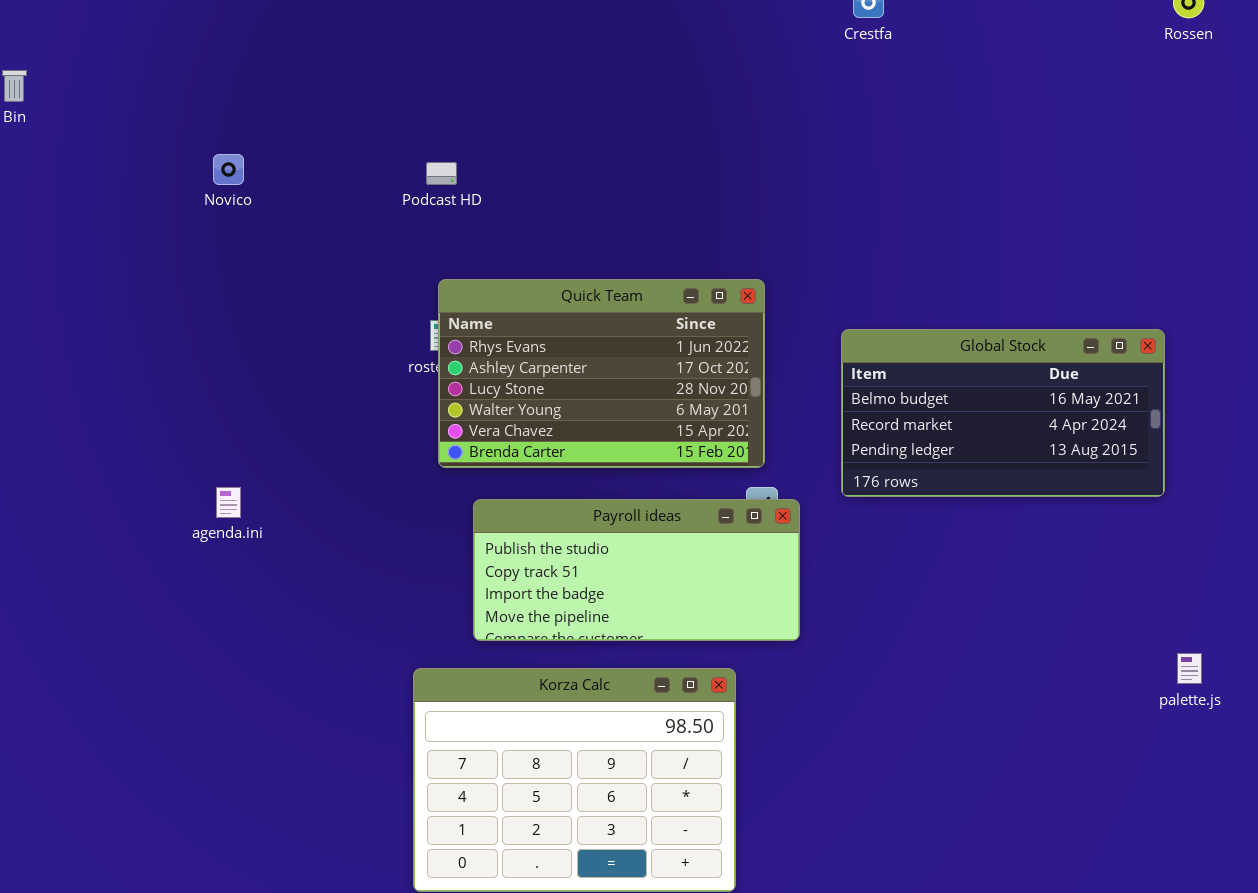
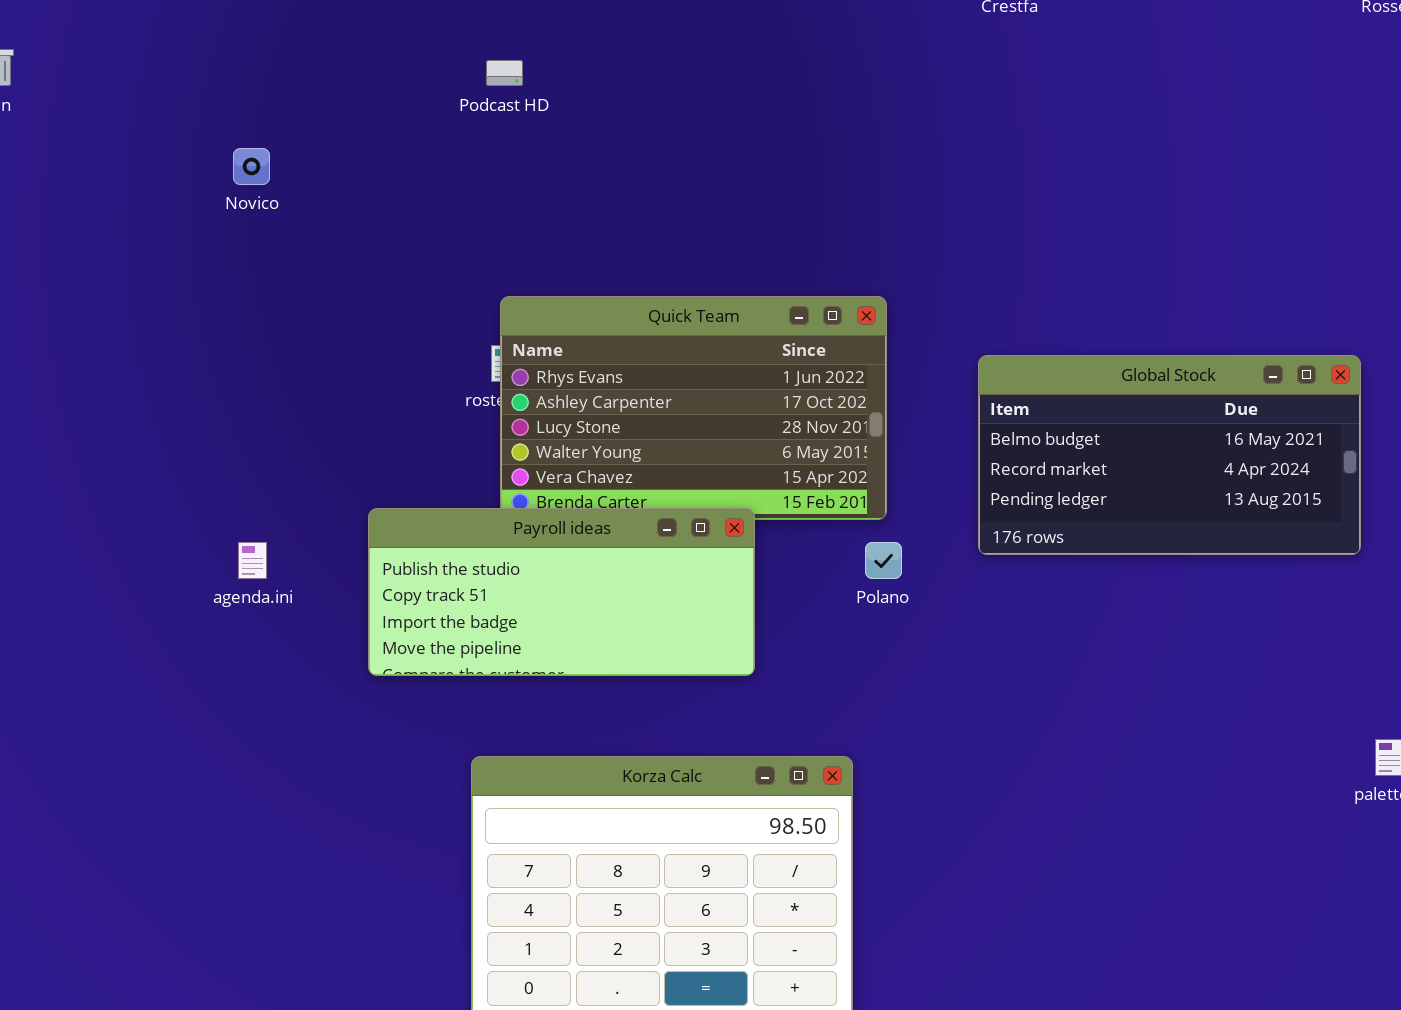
Podcast HD: [426,162,457,185] -> [486,60,523,86], moved
Payroll ideas: [473,499,800,641] -> [368,508,755,676], moved

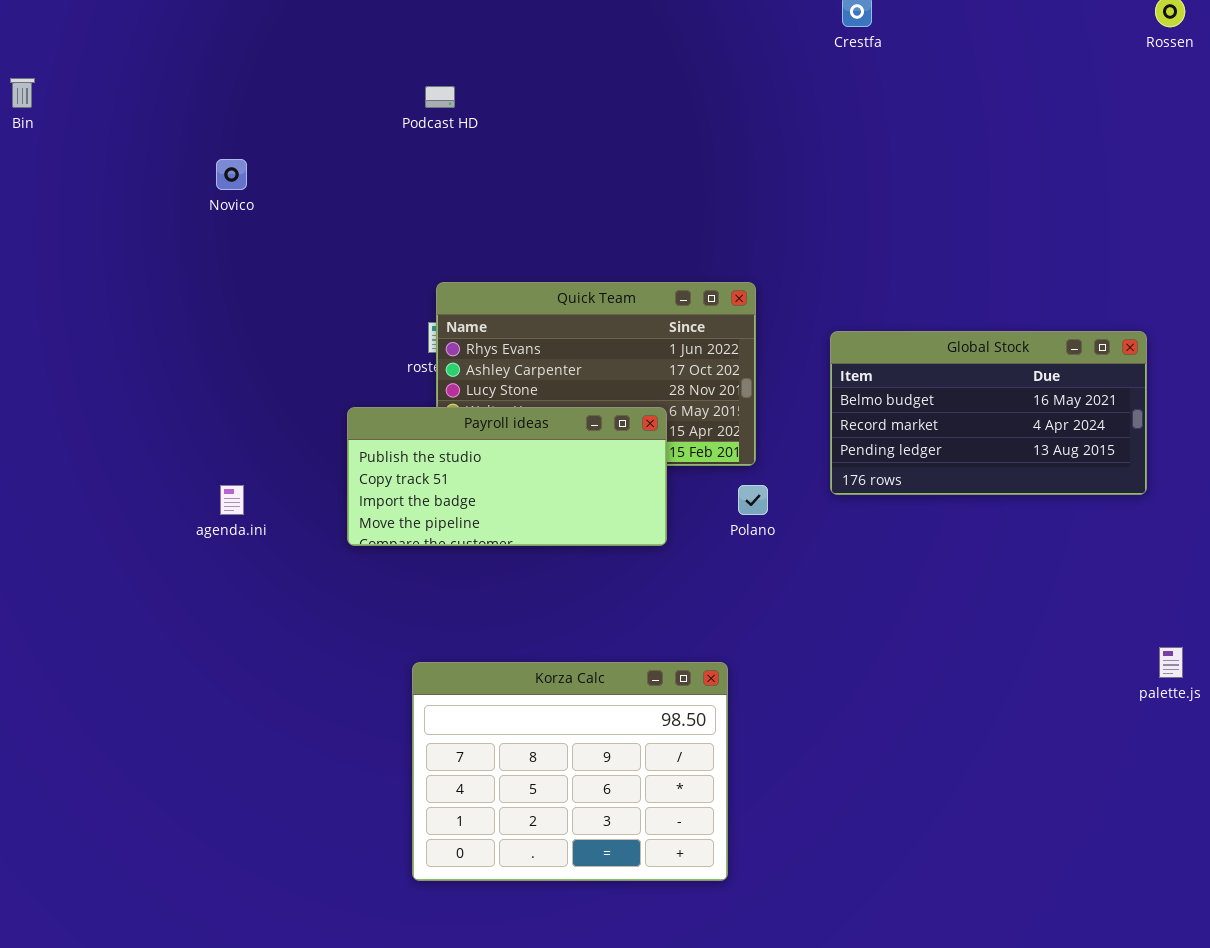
Payroll ideas: [368,508,755,676] -> [347,407,667,546], moved

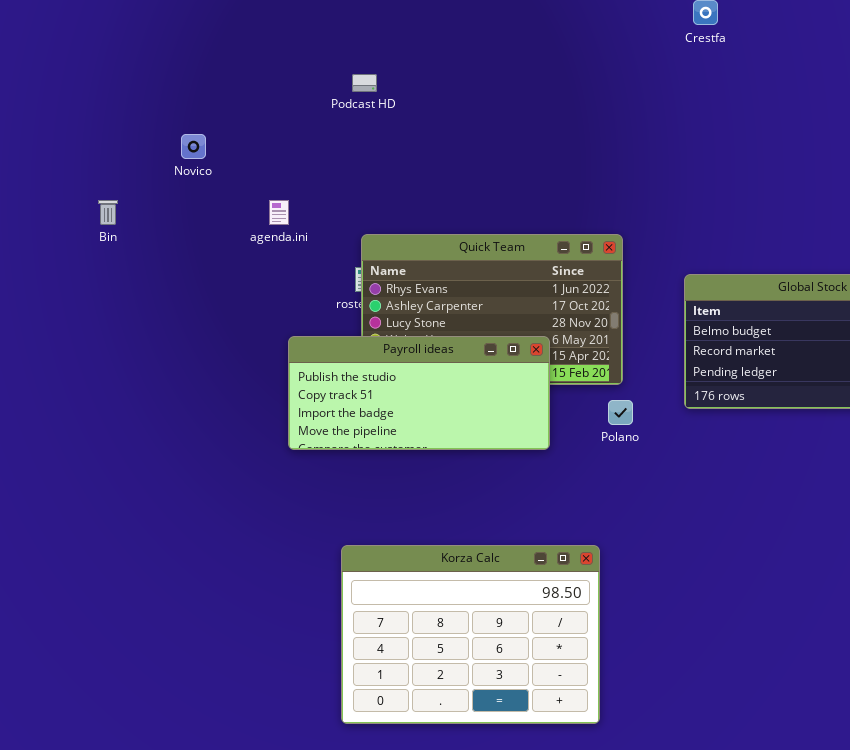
Bin: [10,78,35,108] -> [98,200,118,225], moved
agenda.ini: [220,485,244,515] -> [269,200,289,225], moved

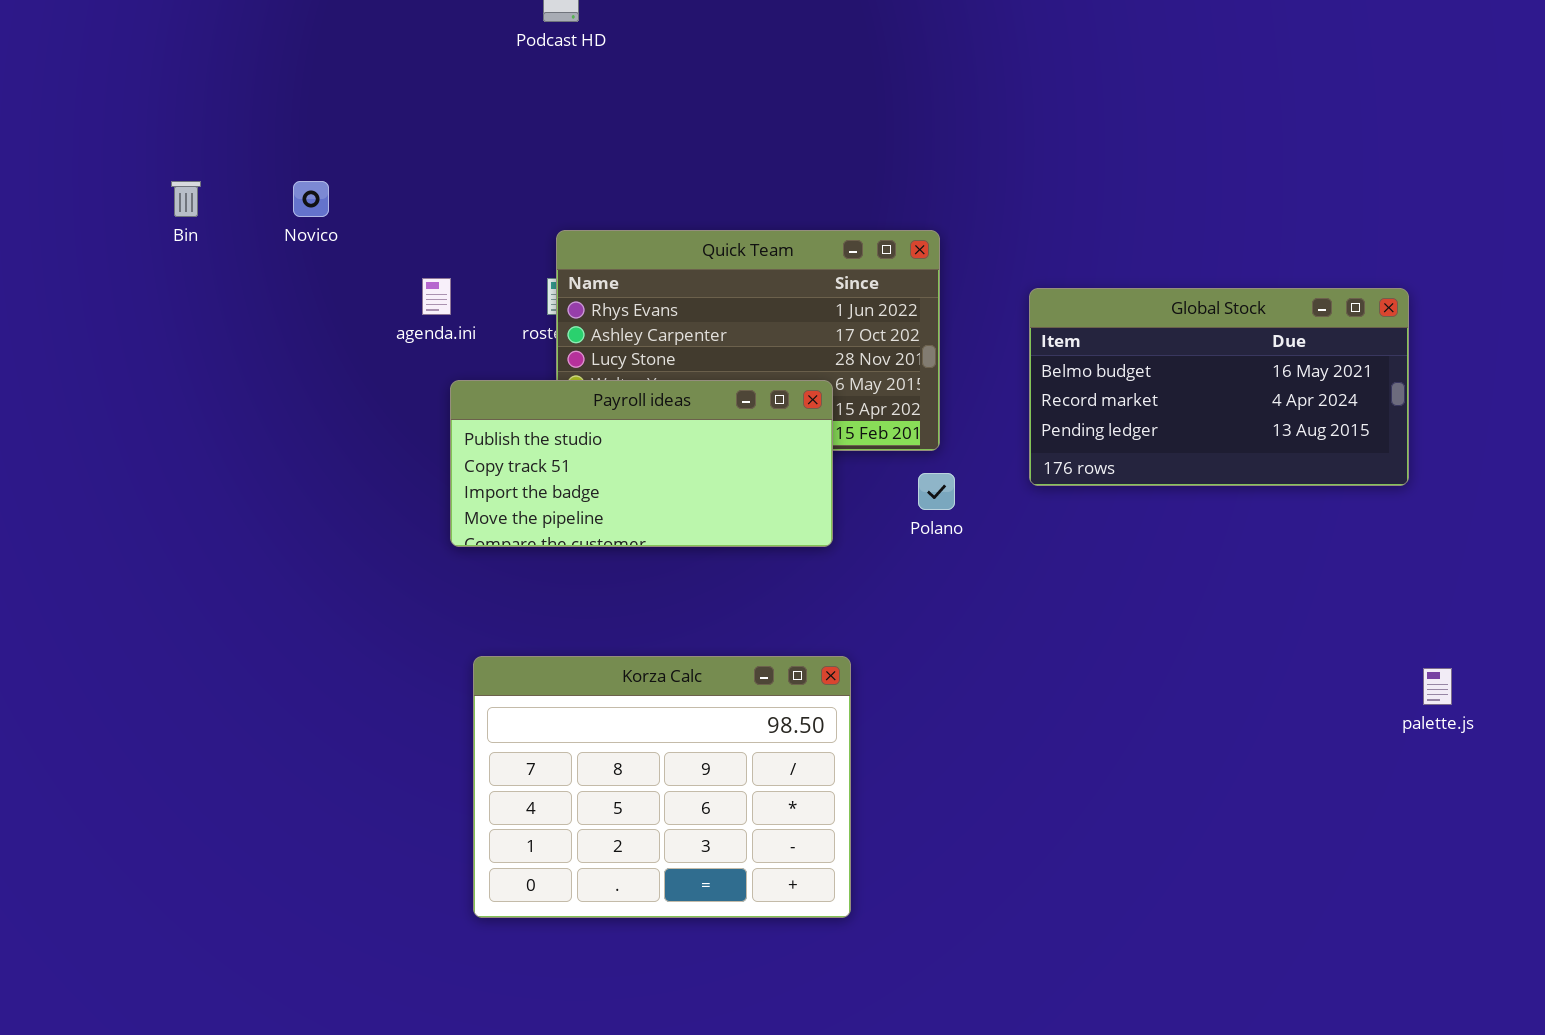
Novico: [181,134,206,159] -> [293,181,329,217], moved
agenda.ini: [269,200,289,225] -> [422,278,451,315], moved
Korza Calc: [341,545,600,724] -> [473,656,851,918], moved

